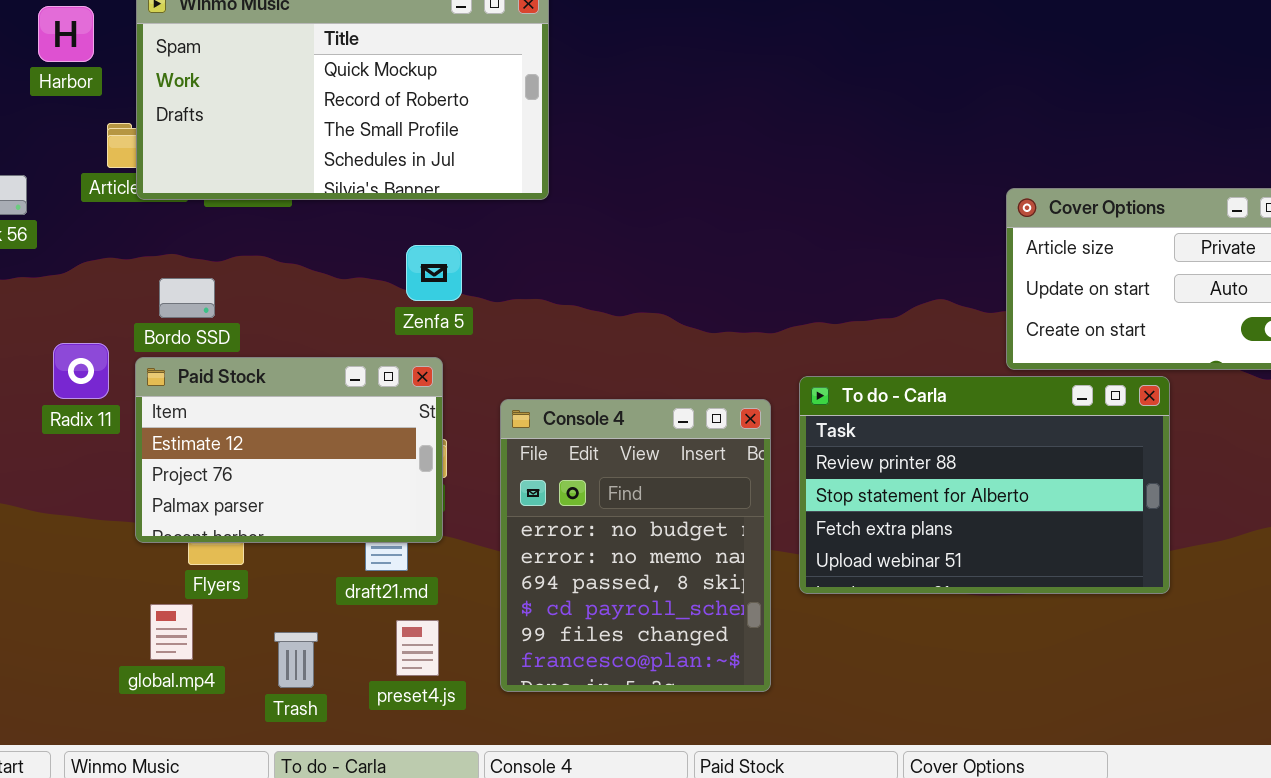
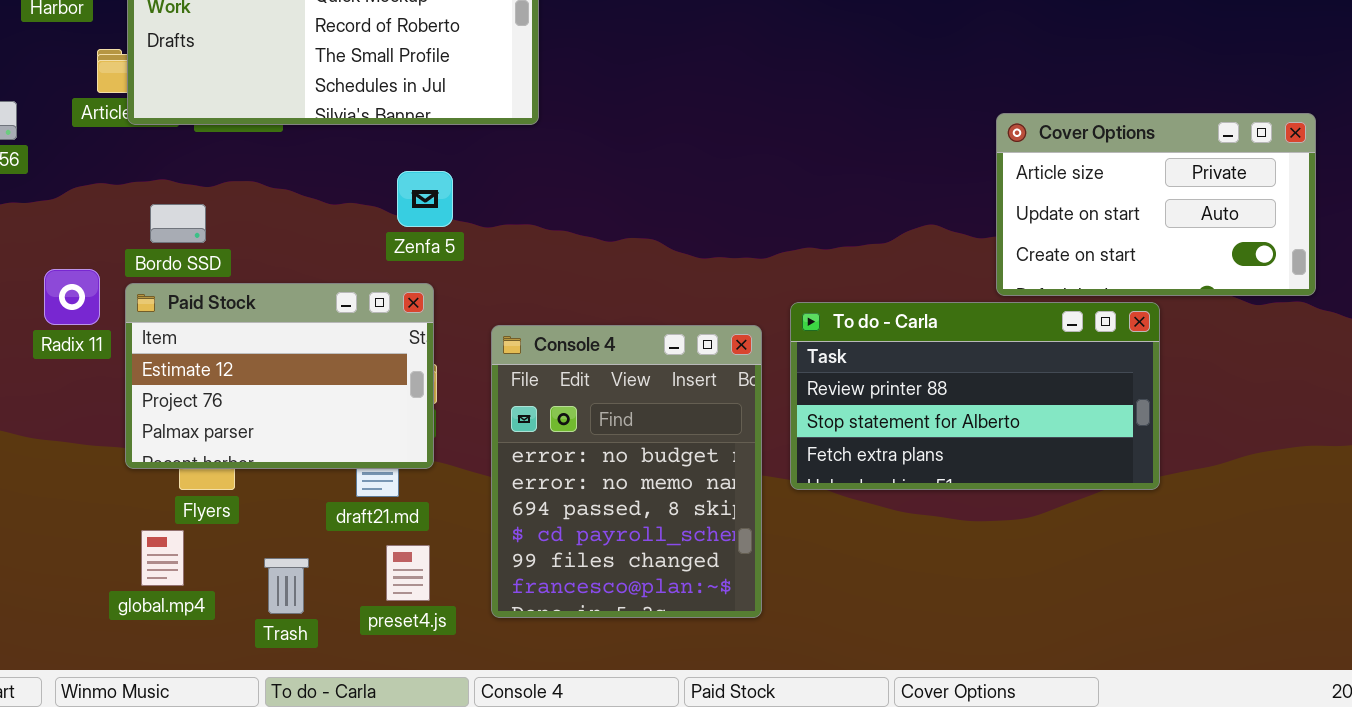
To do - Carla: [799,376,1170,594] -> [790,302,1160,490], resized

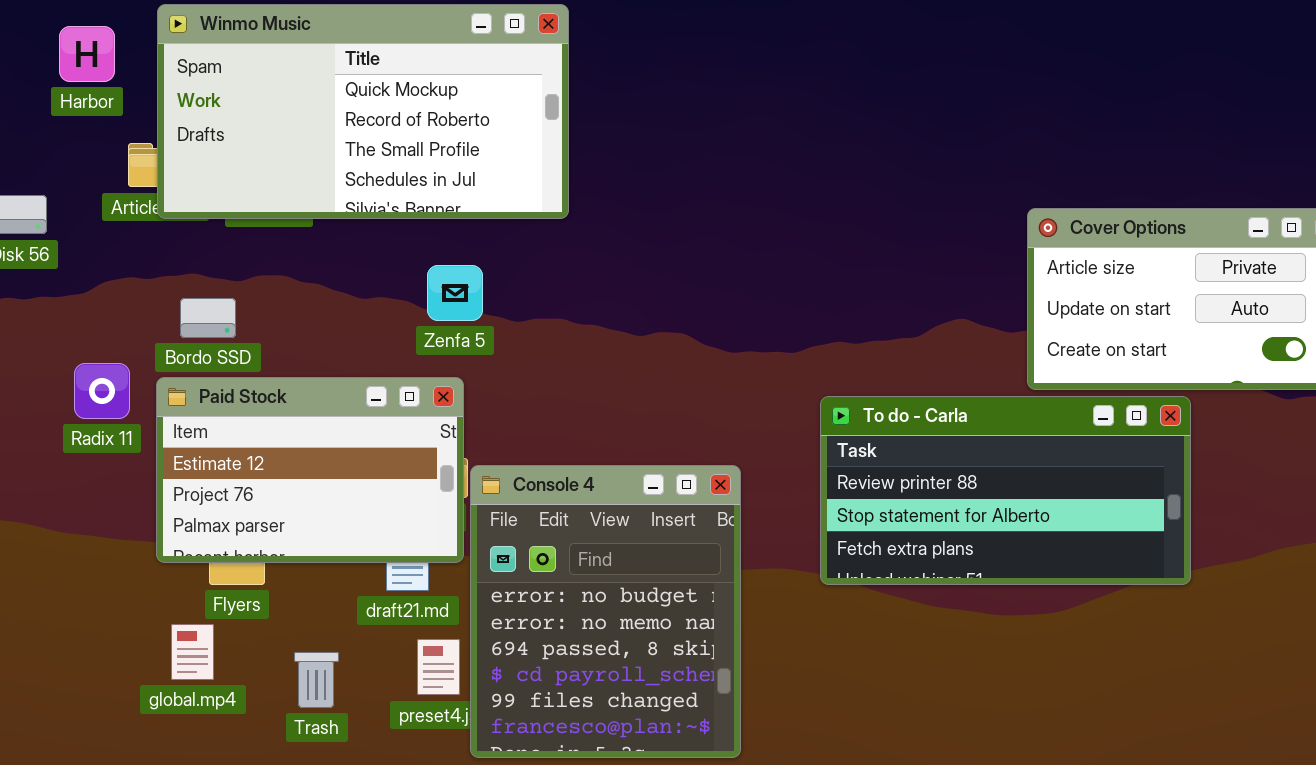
Console 4: [491,325,762,618] -> [470,465,741,758], moved

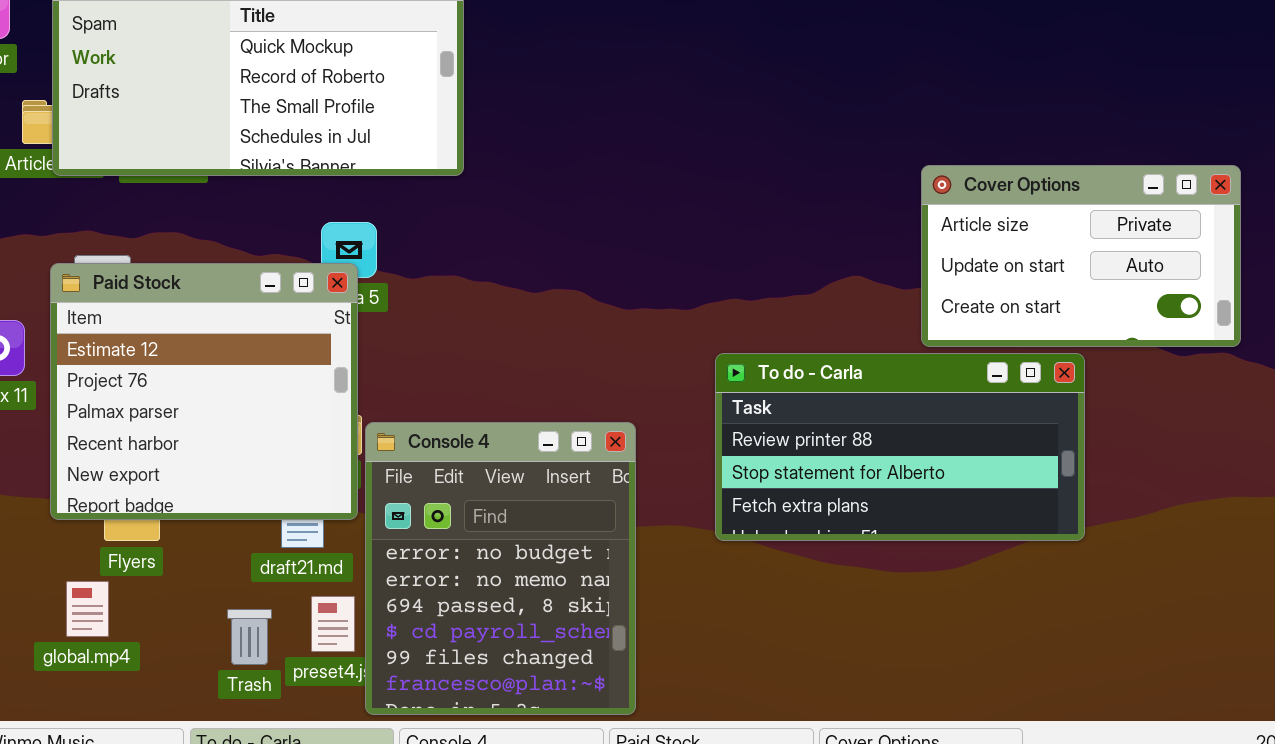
Paid Stock: [156,377,464,563] -> [50,263,358,520], resized
Trash: [294,652,339,708] -> [227,609,272,665], moved

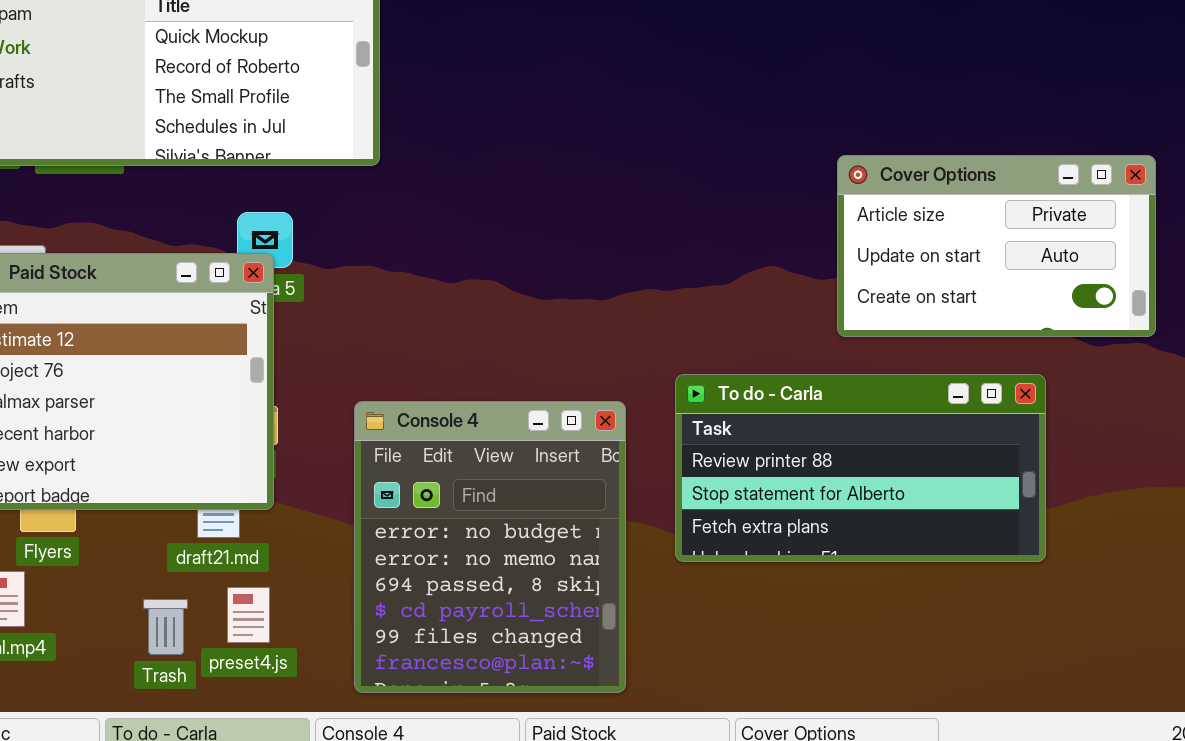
To do - Carla: [715,353,1085,541] -> [675,374,1046,562], moved
Console 4: [365,422,636,715] -> [354,401,626,693], moved

